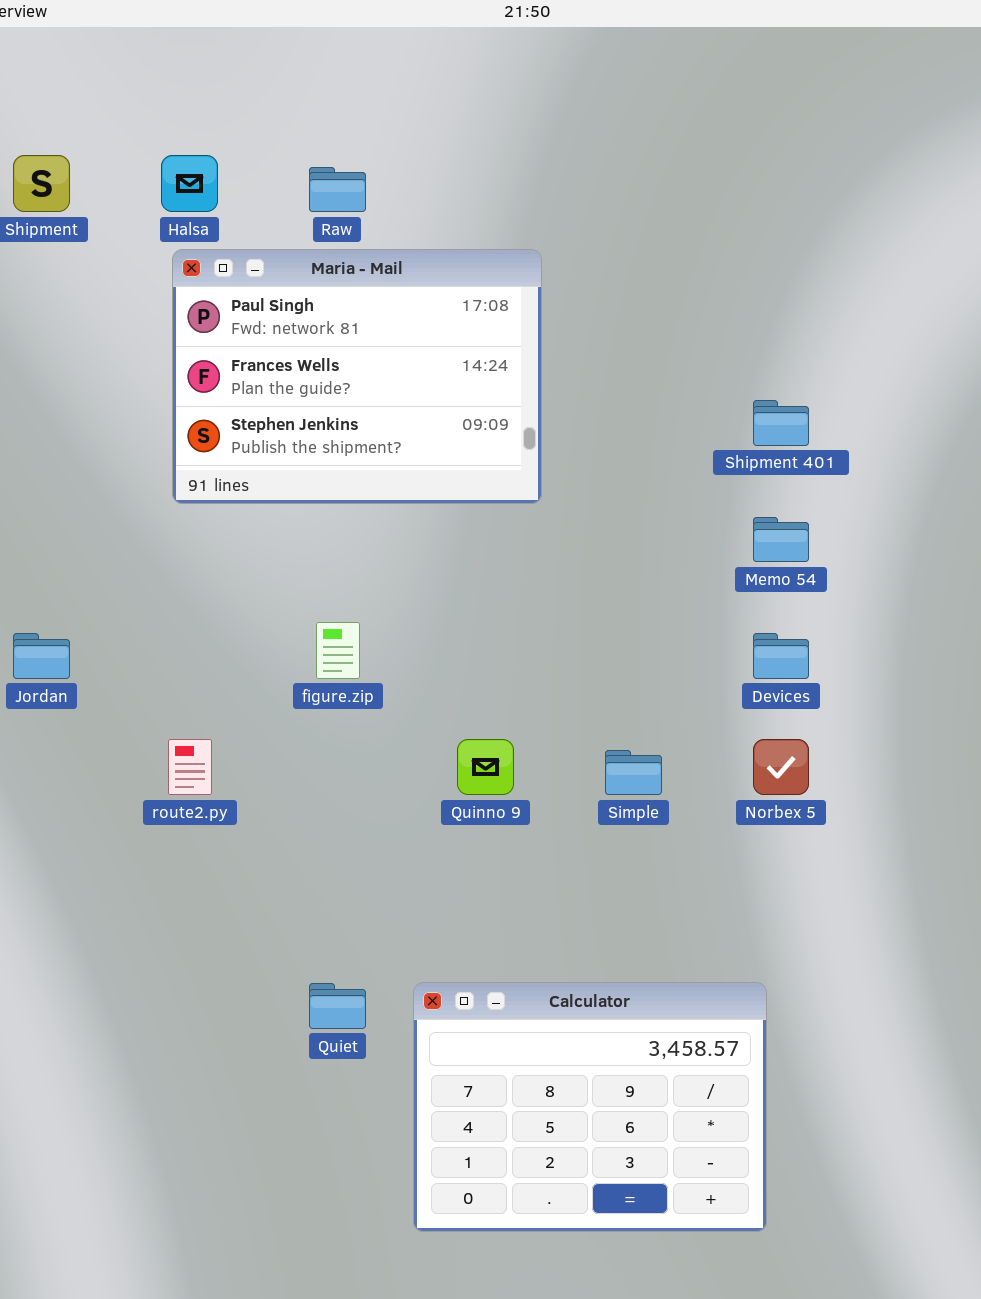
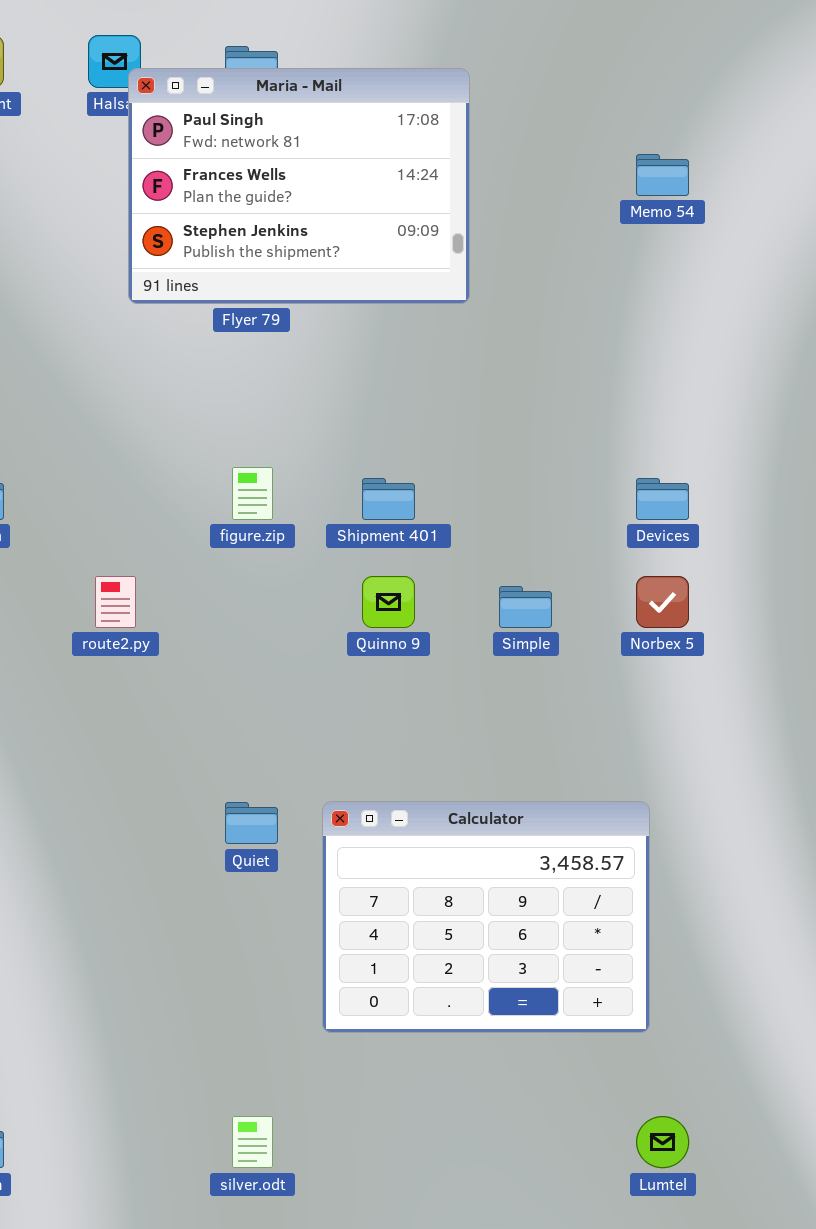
Maria - Mail: [172,249,542,504] -> [128,68,470,304], moved
Shipment 401: [753,400,809,446] -> [362,478,415,520], moved
Memo 54: [753,517,809,562] -> [636,154,689,196], moved

